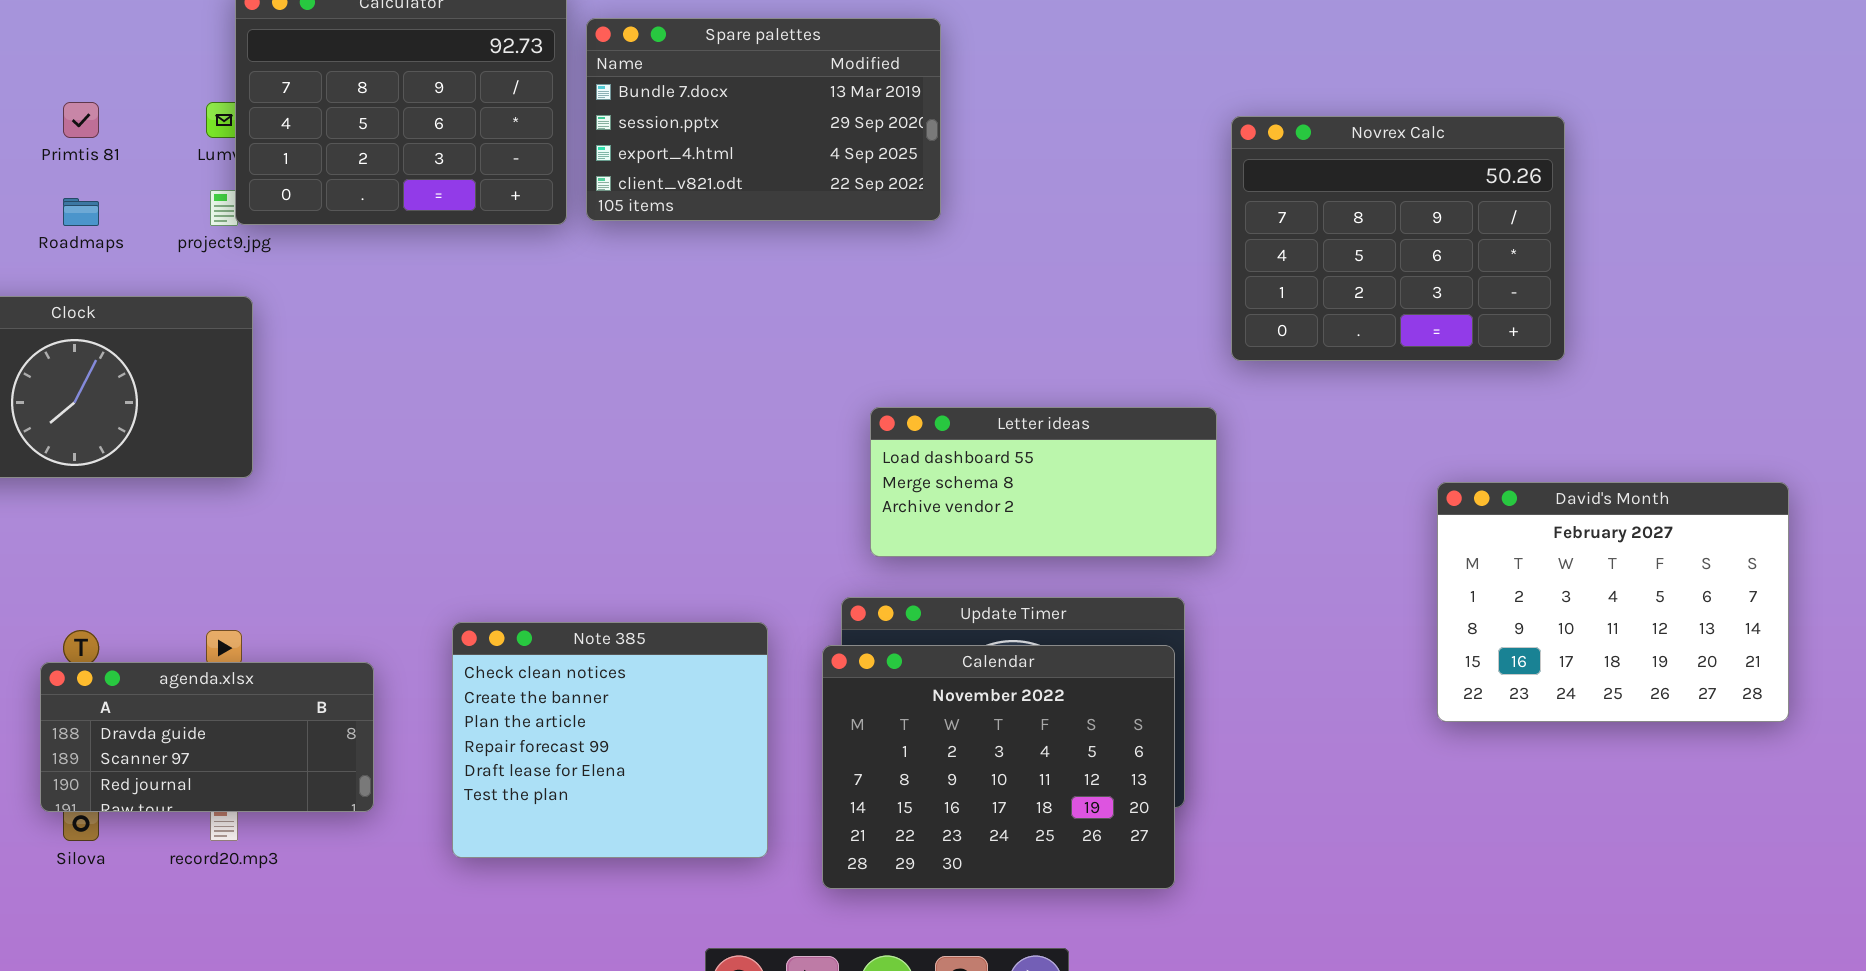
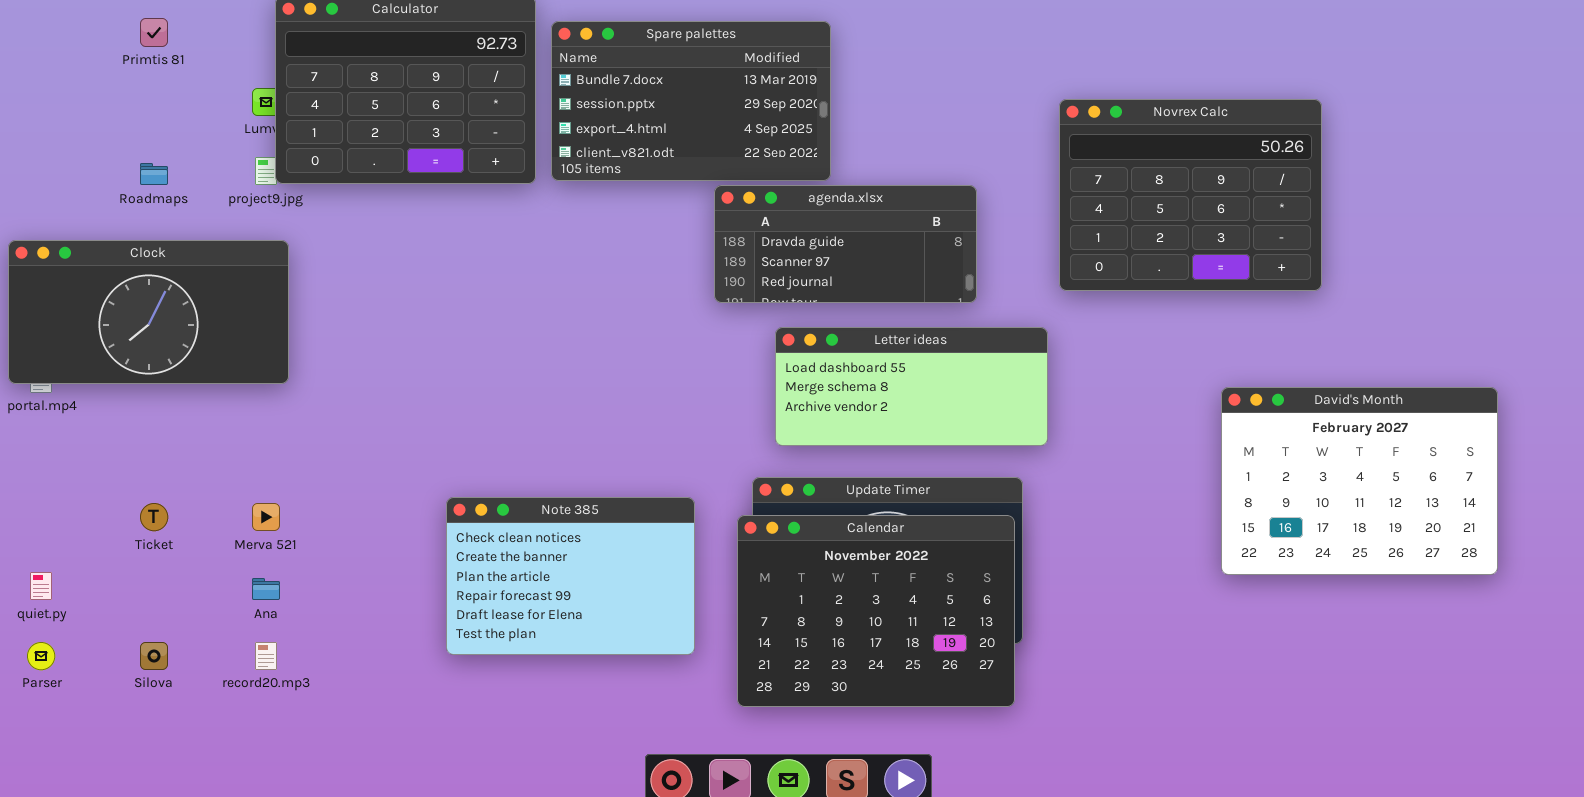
Primtis 81: [63,102,99,138] -> [140,18,168,47], moved
Note 385: [452,622,768,858] -> [446,497,695,655], resized
agenda.xlsx: [40,662,374,812] -> [714,185,977,303], moved

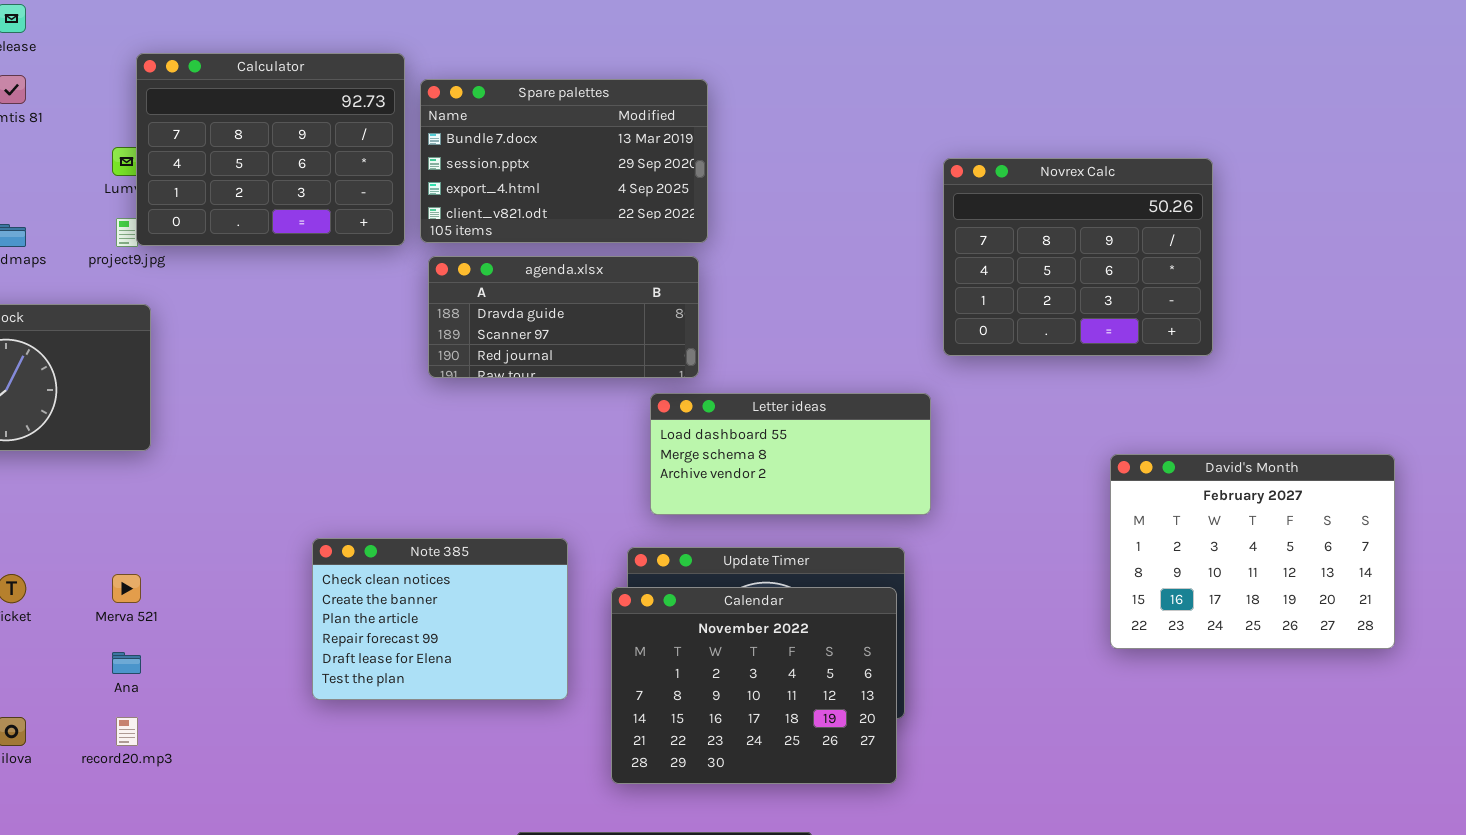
agenda.xlsx: [714,185,977,303] -> [428,256,699,378], moved
Note 385: [446,497,695,655] -> [312,538,568,700], moved

